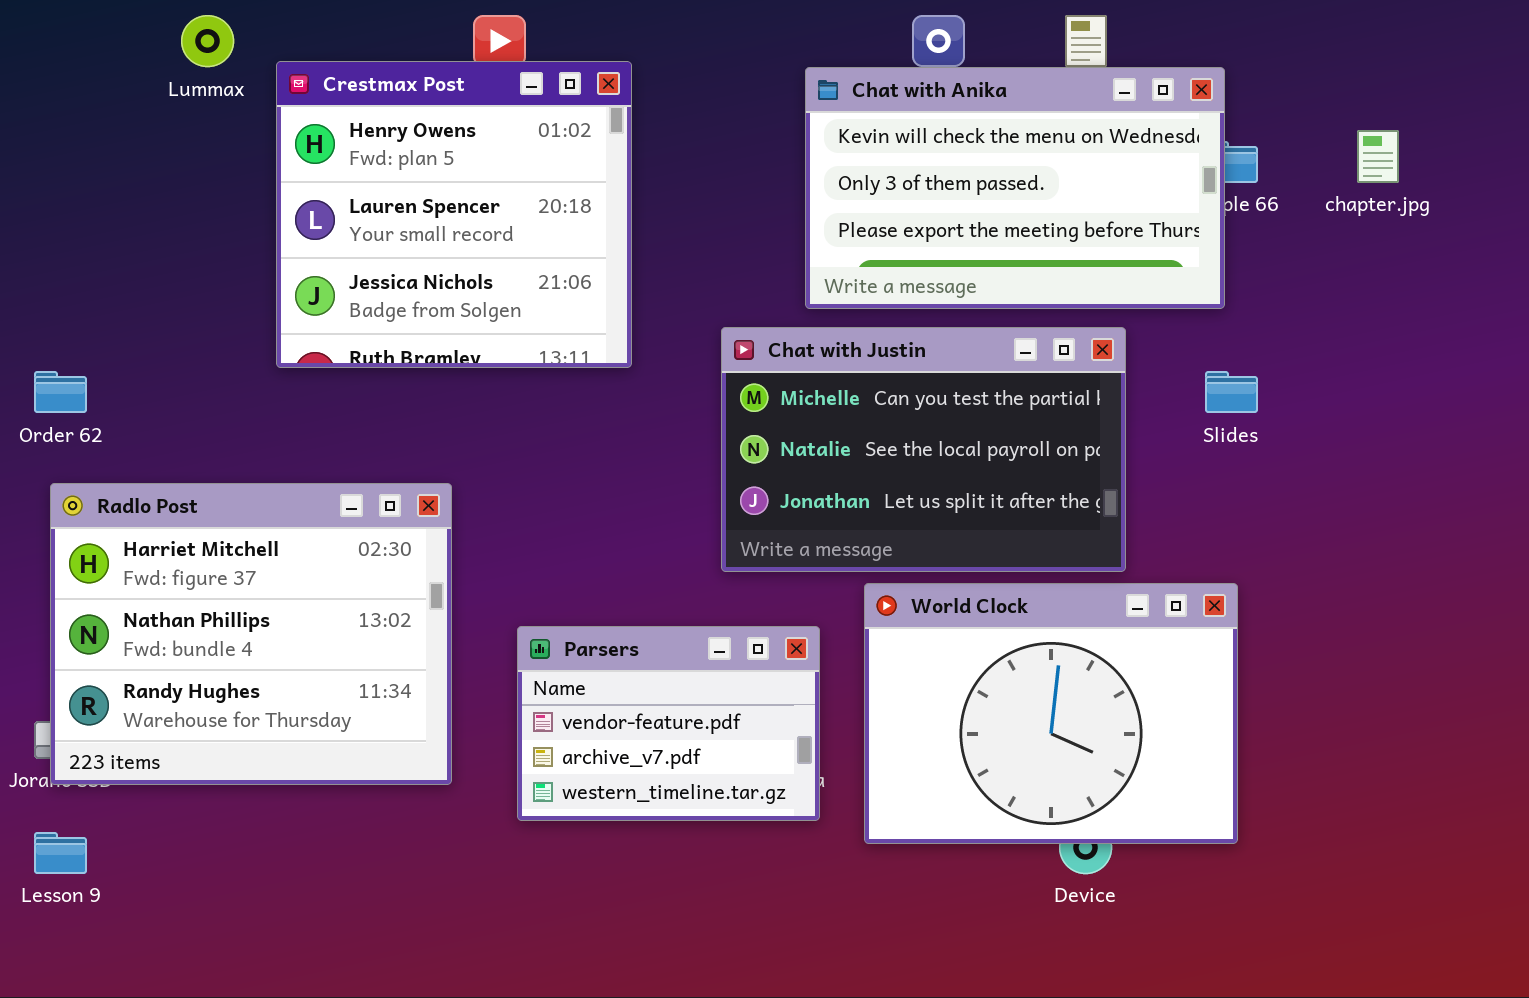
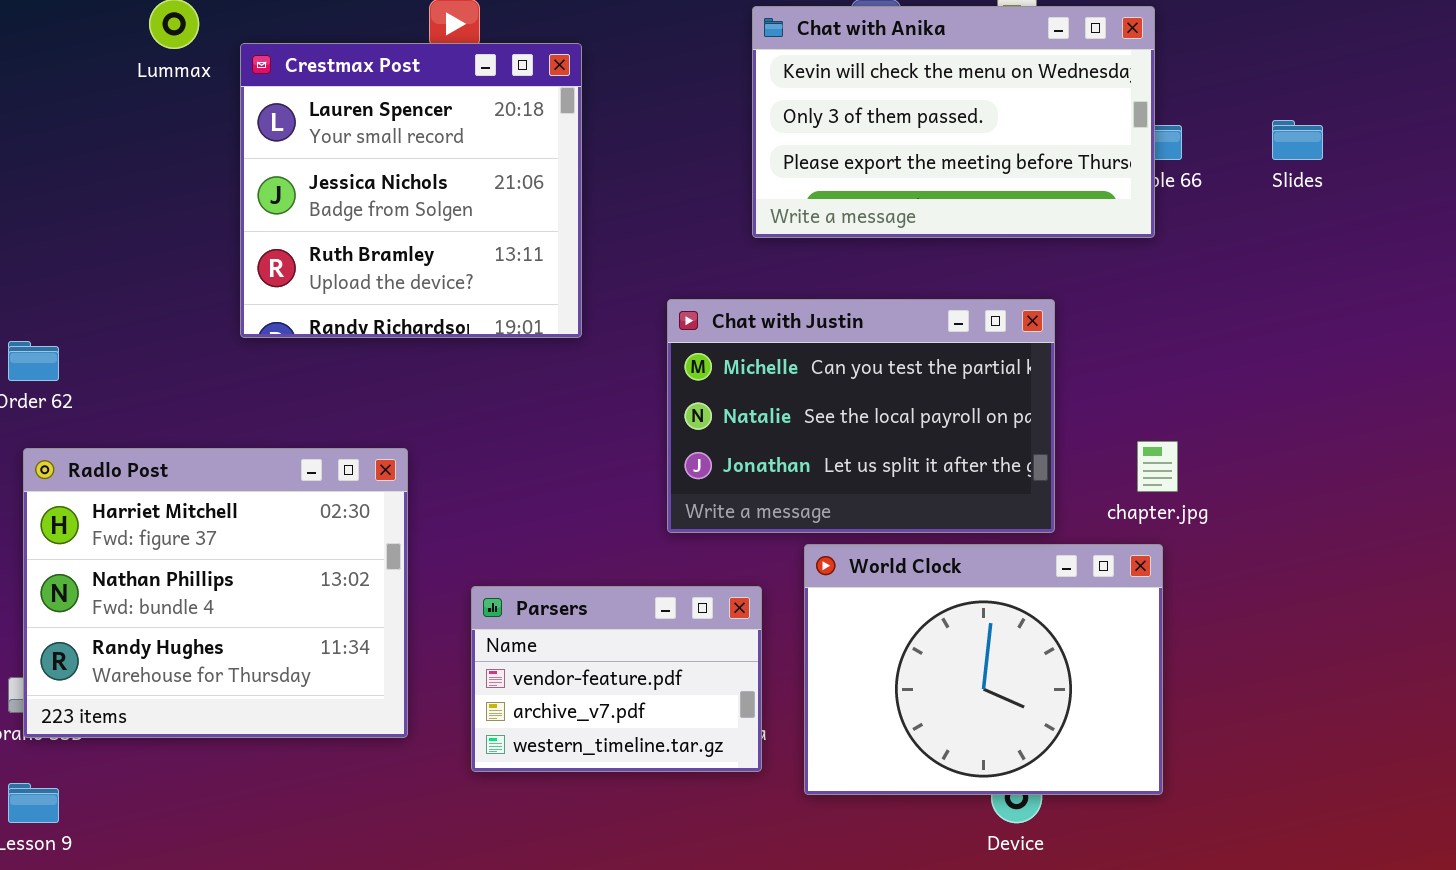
Crestmax Post: [276,61,632,368] -> [240,43,582,338], scrolled down 1 row
Chat with Anika: [805,67,1225,309] -> [752,6,1155,238], moved
chapter.jpg: [1357,130,1399,183] -> [1137,441,1178,492], moved
Slides: [1205,371,1258,413] -> [1272,120,1323,160], moved

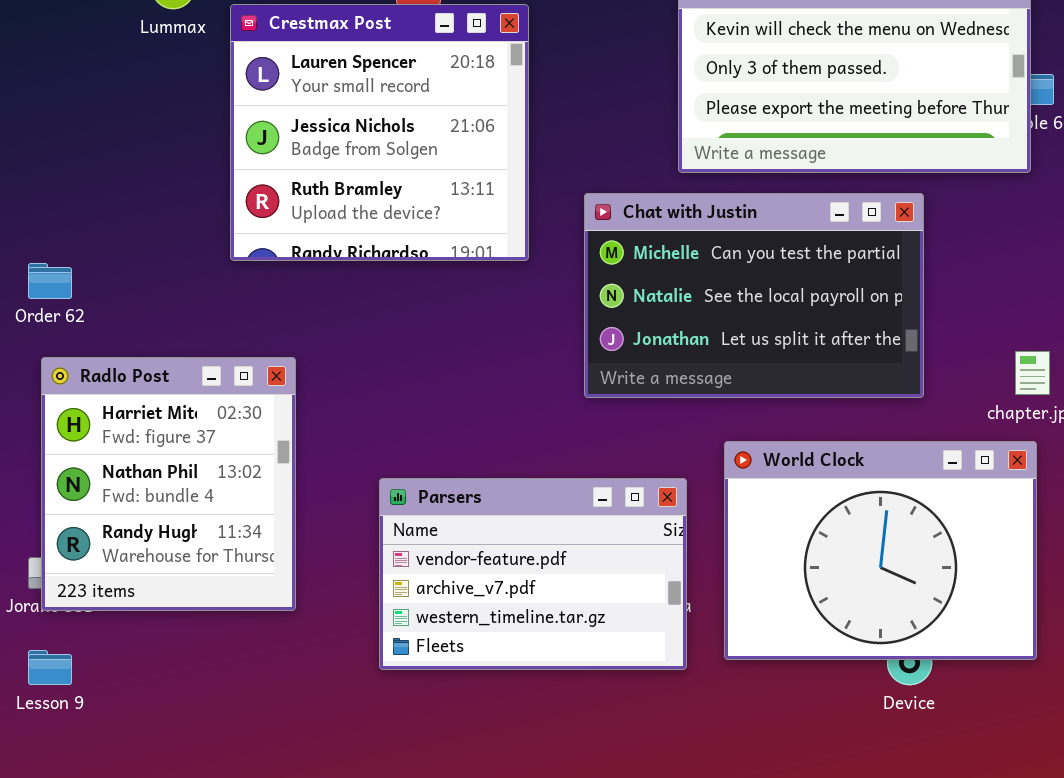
Chat with Justin: [667,299,1055,533] -> [584,193,924,398], moved
Radlo Post: [23,448,408,738] -> [41,357,296,611], resized
Parsers: [471,586,762,772] -> [379,478,687,670], resized

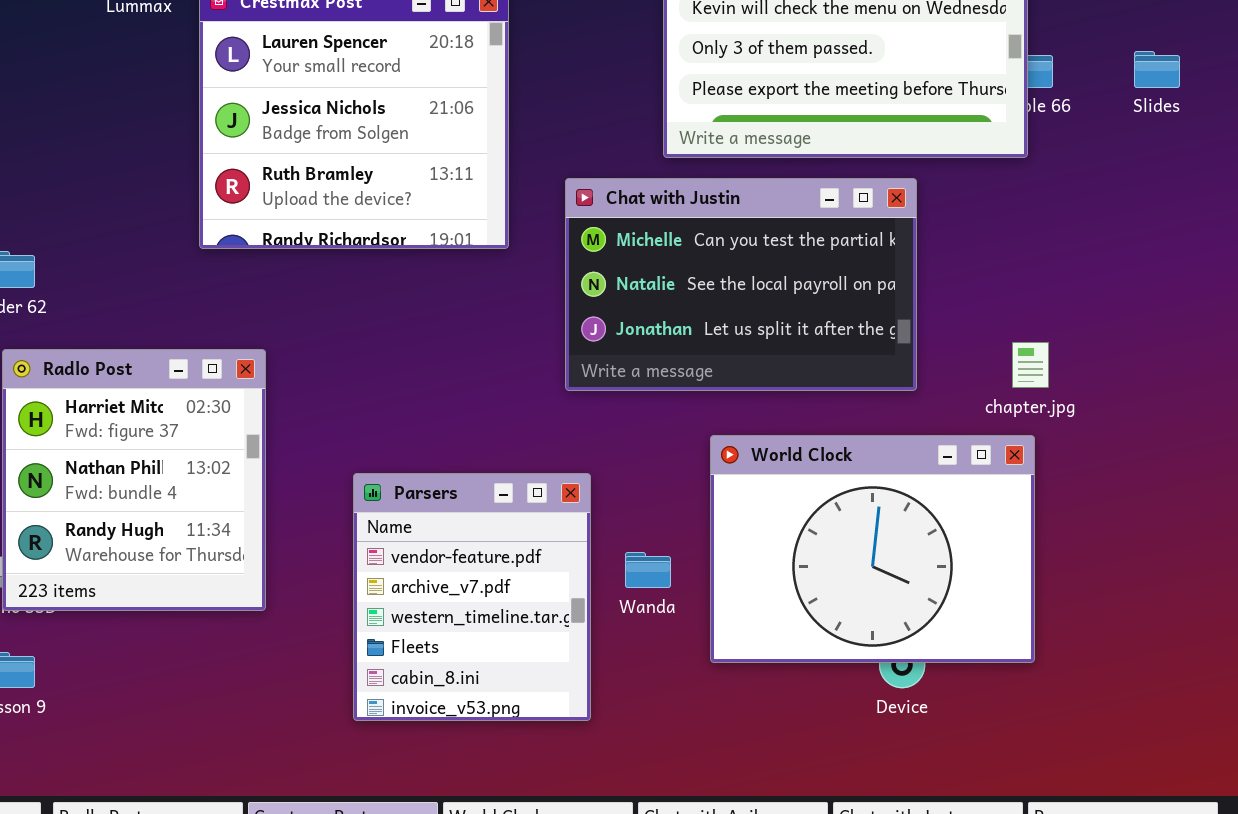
Parsers: [379,478,687,670] -> [353,473,591,721], resized

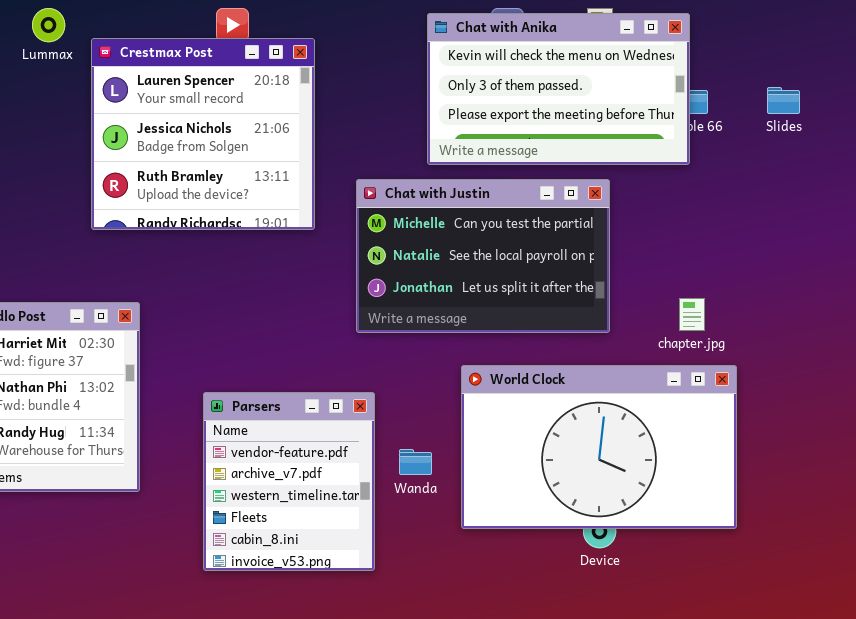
World Clock: [710,435,1035,663] -> [461,365,737,529], resized

